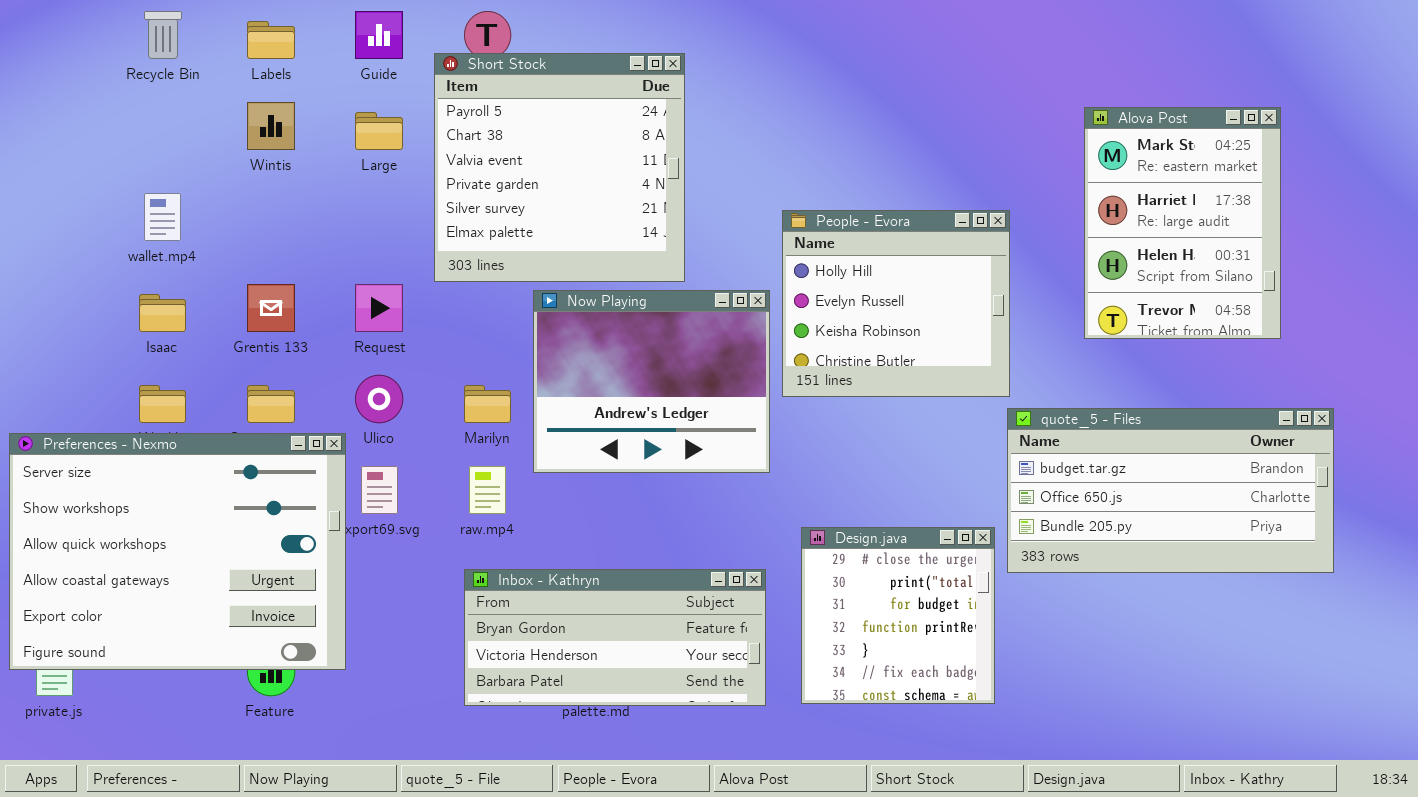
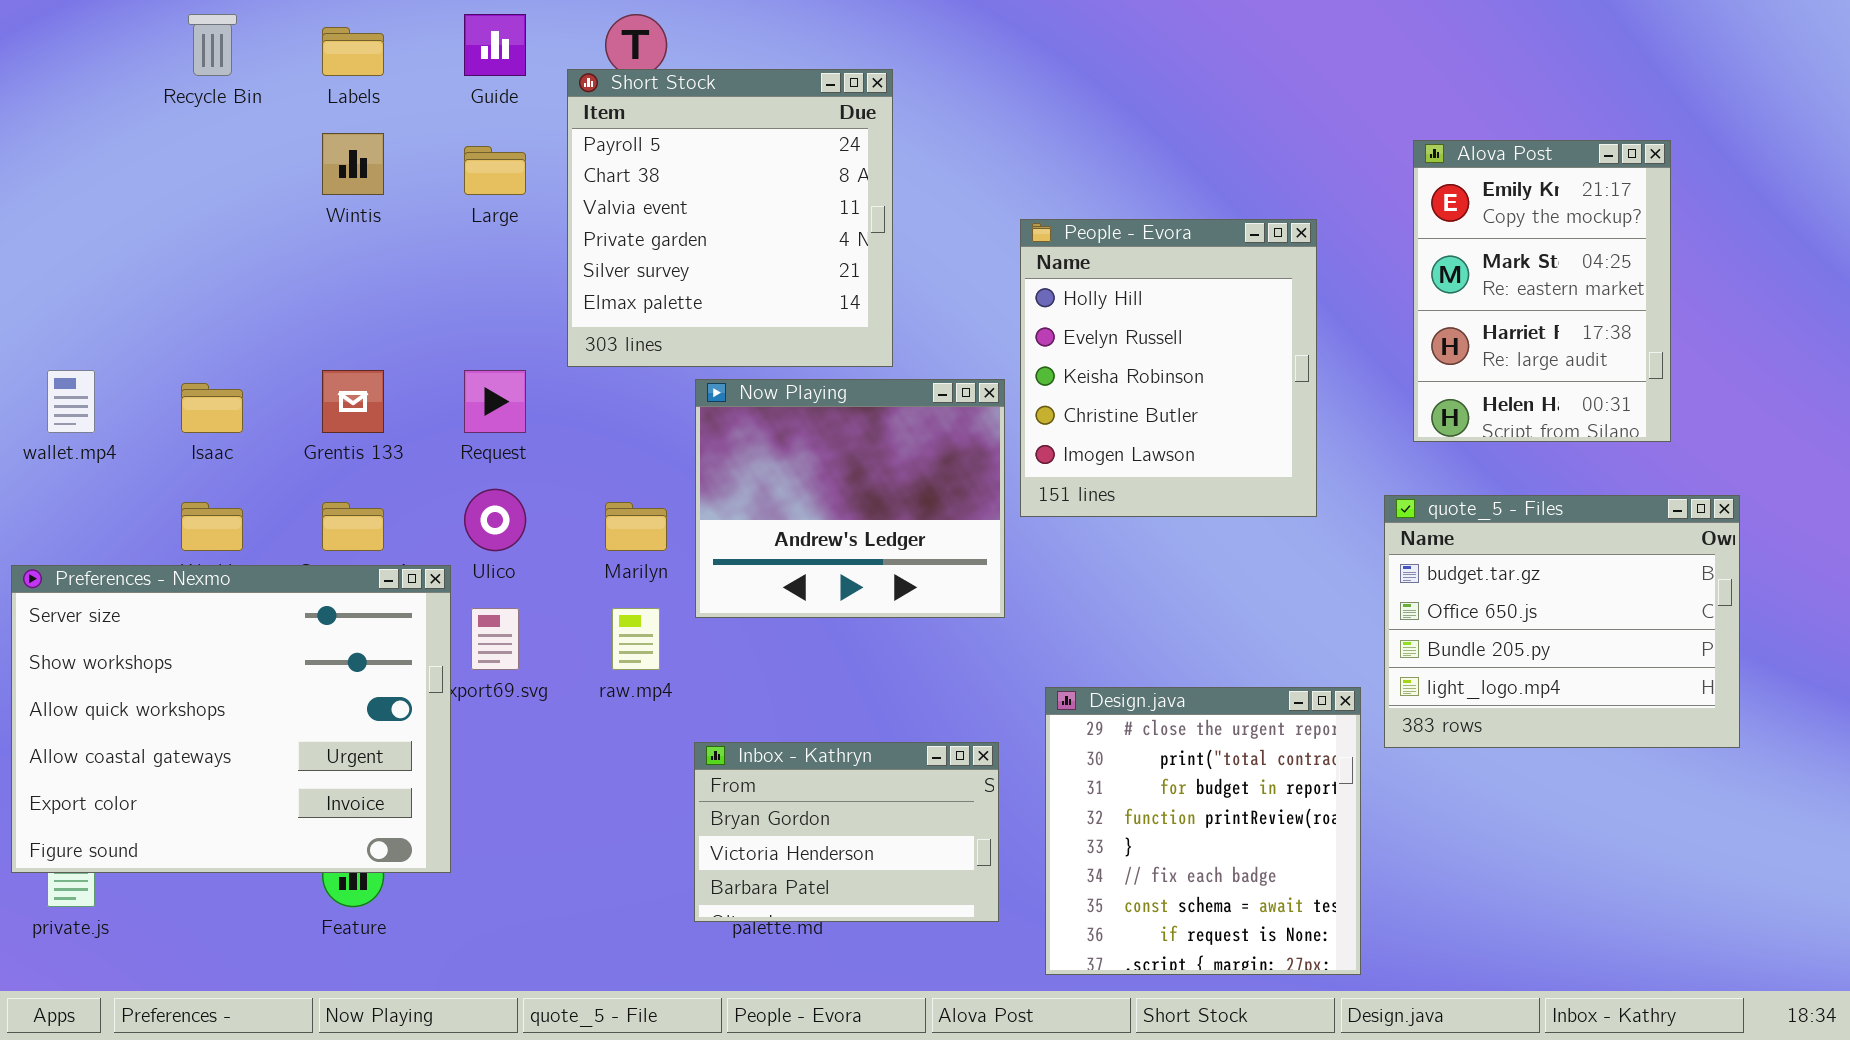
Alova Post: [1084,107,1281,339] -> [1413,140,1671,442], scrolled up 1 row
wallet.mp4: [144,193,181,241] -> [47,370,95,433], moved
People - Evora: [782,210,1010,397] -> [1020,219,1317,517], resized
quote_5 - Files: [1007,408,1334,573] -> [1384,495,1740,748], resized
Design.java: [801,527,995,704] -> [1045,687,1361,975], resized
Inbox - Kathryn: [464,569,766,706] -> [694,742,999,922], resized

